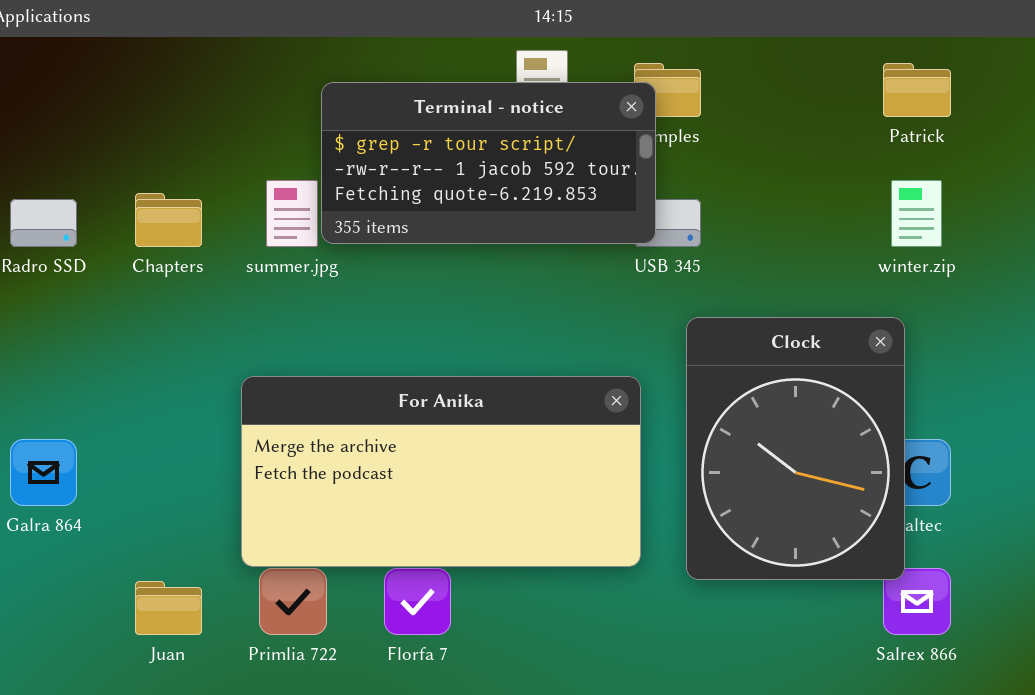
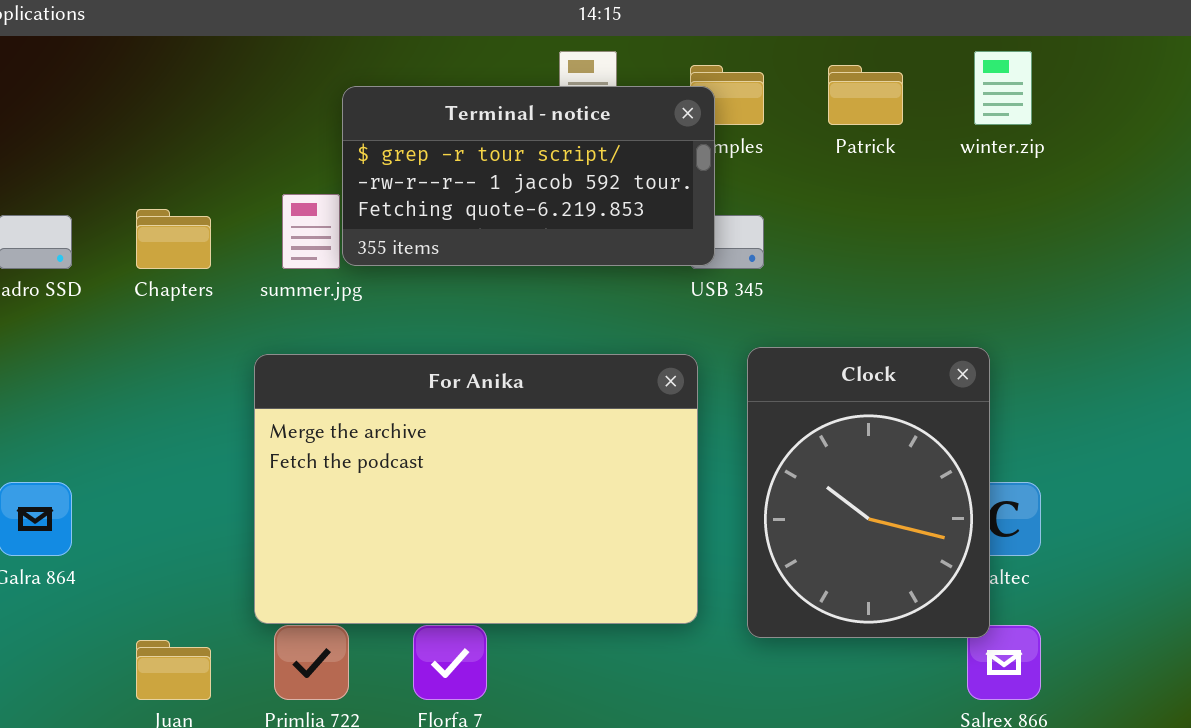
Patrick: [883,63,951,117] -> [828,65,903,125], moved
winter.zip: [891,180,942,247] -> [974,51,1032,125], moved
For Anika: [241,376,641,567] -> [254,354,698,624], resized

